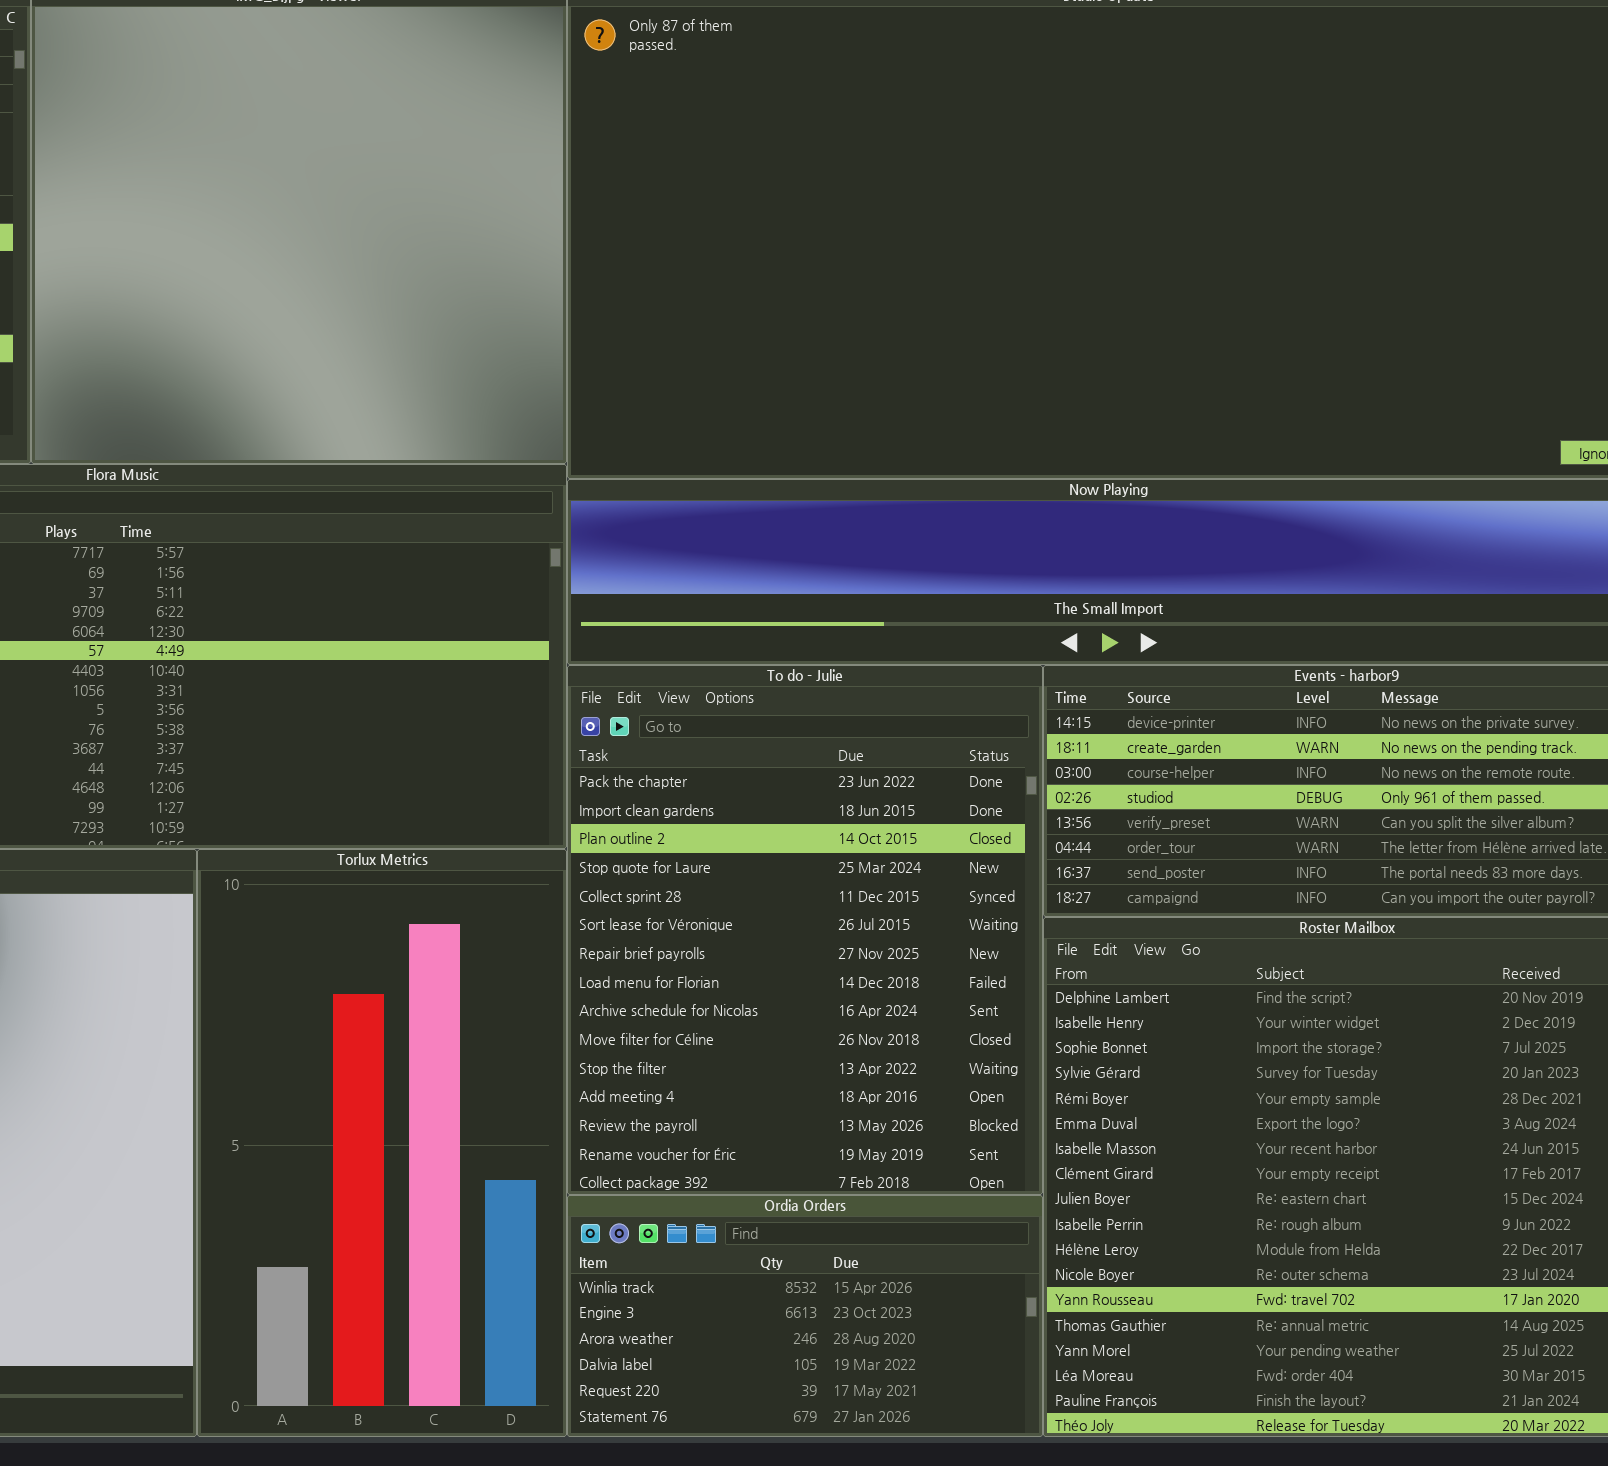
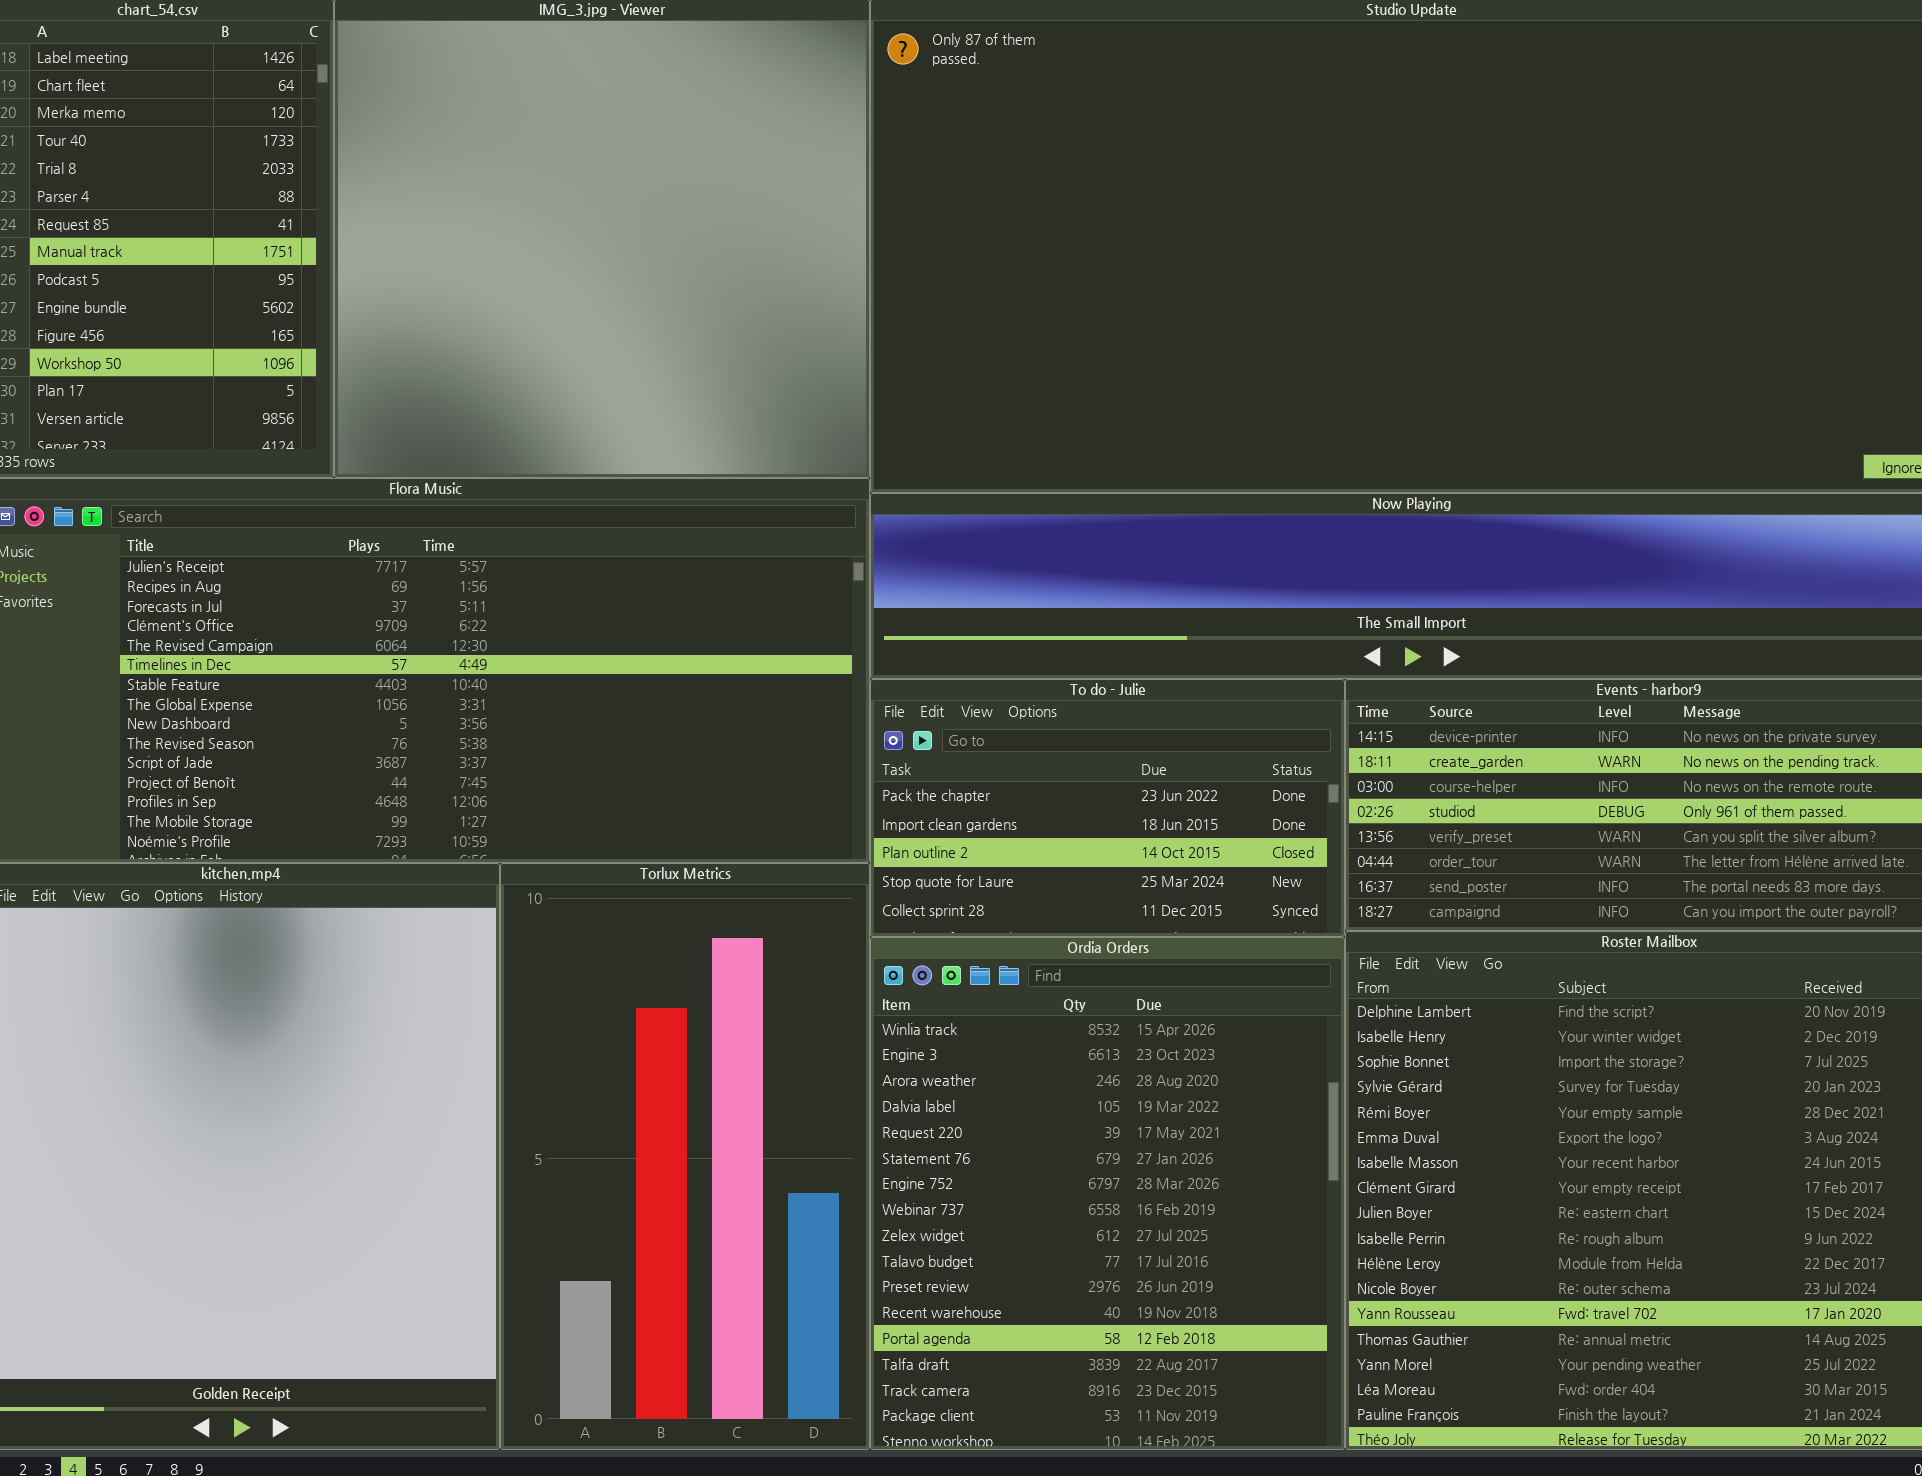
To do - Julie: [567,665,1043,1195] -> [870,679,1345,937], resized
Ordia Orders: [567,1195,1043,1437] -> [870,937,1345,1450], resized

